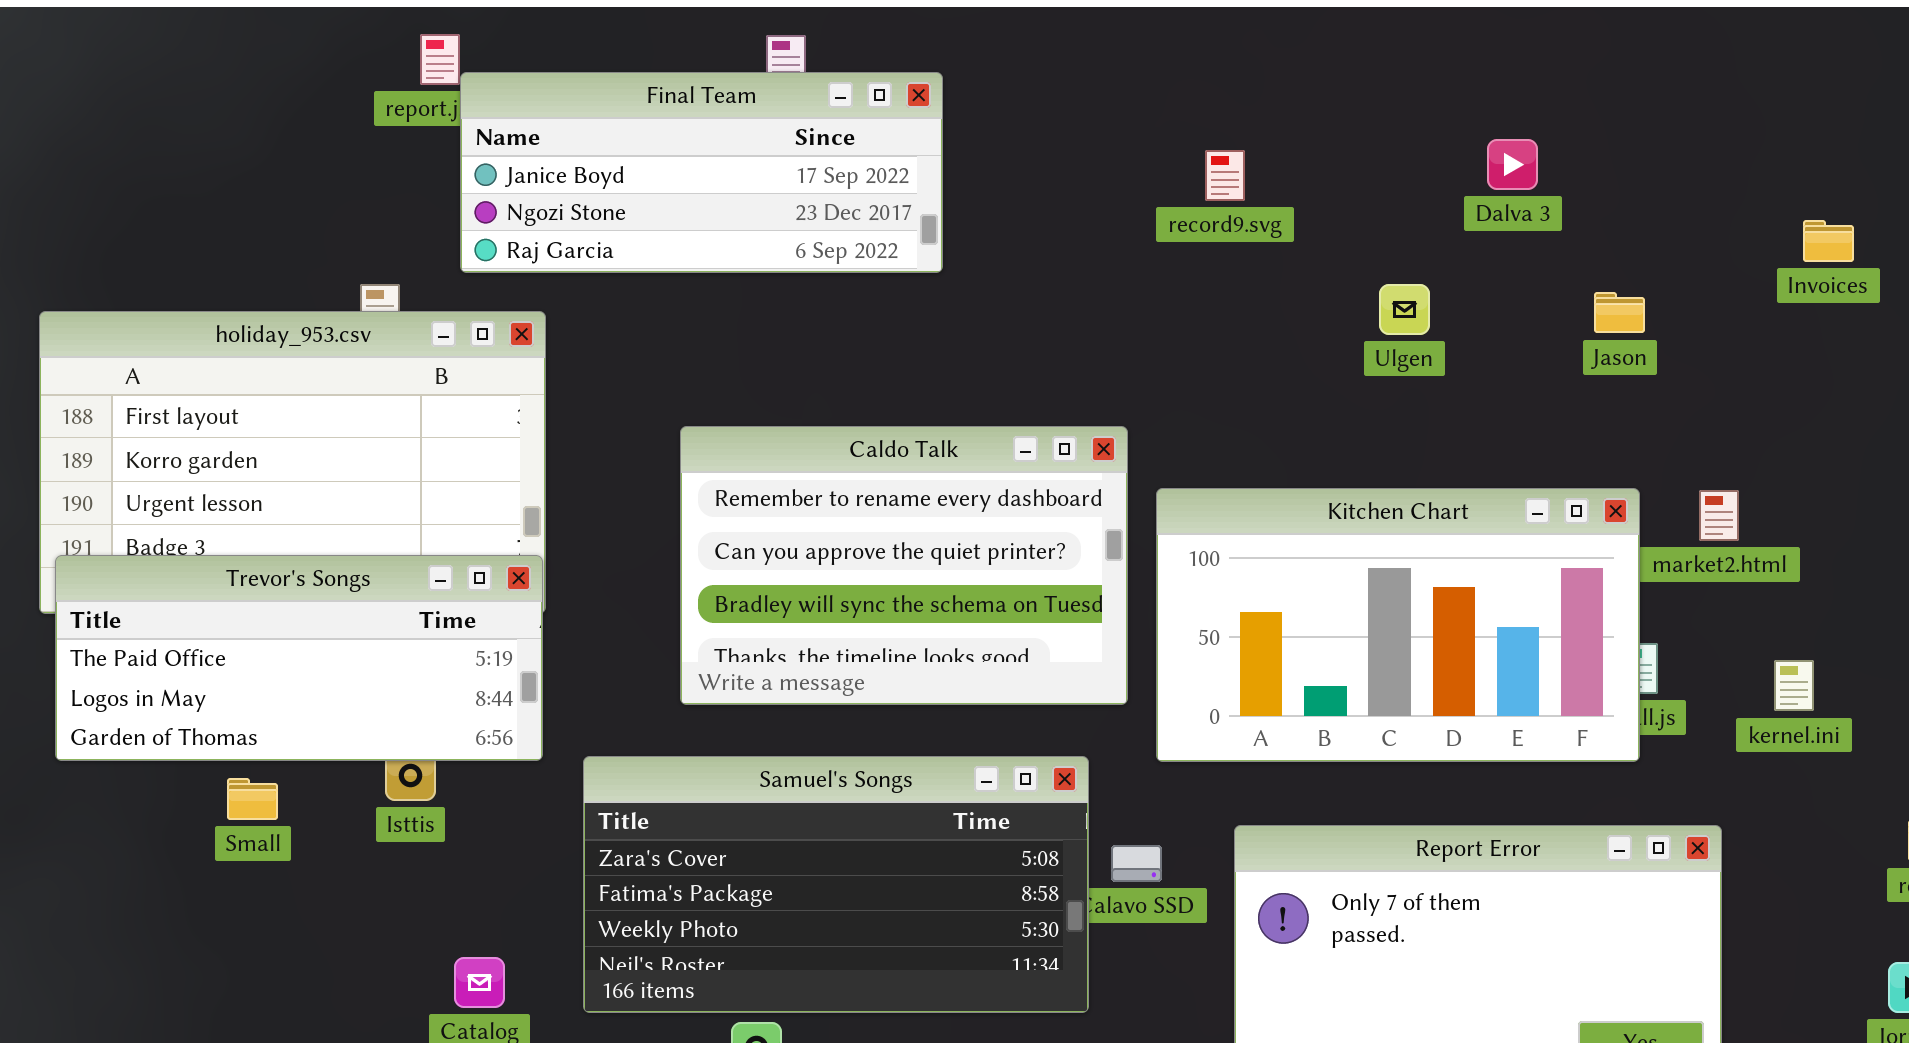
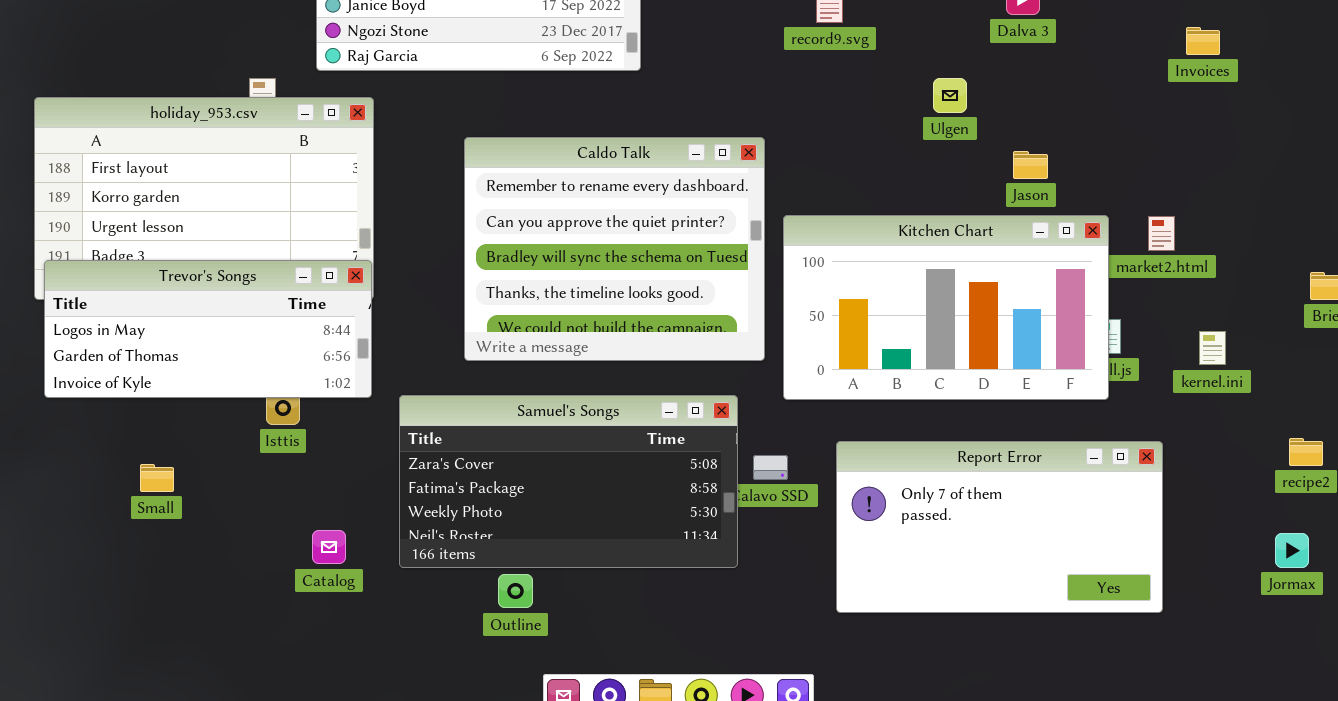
Invoices: [1803,220,1854,262] -> [1186,27,1220,55], moved
Jason: [1594,292,1645,333] -> [1013,151,1048,179], moved
Caldo Talk: [680,426,1128,705] -> [464,137,765,361], resized
Trevor's Songs: [55,555,543,761] -> [44,260,372,398], scrolled down 1 row
Small: [227,778,278,820] -> [140,464,174,492], moved

